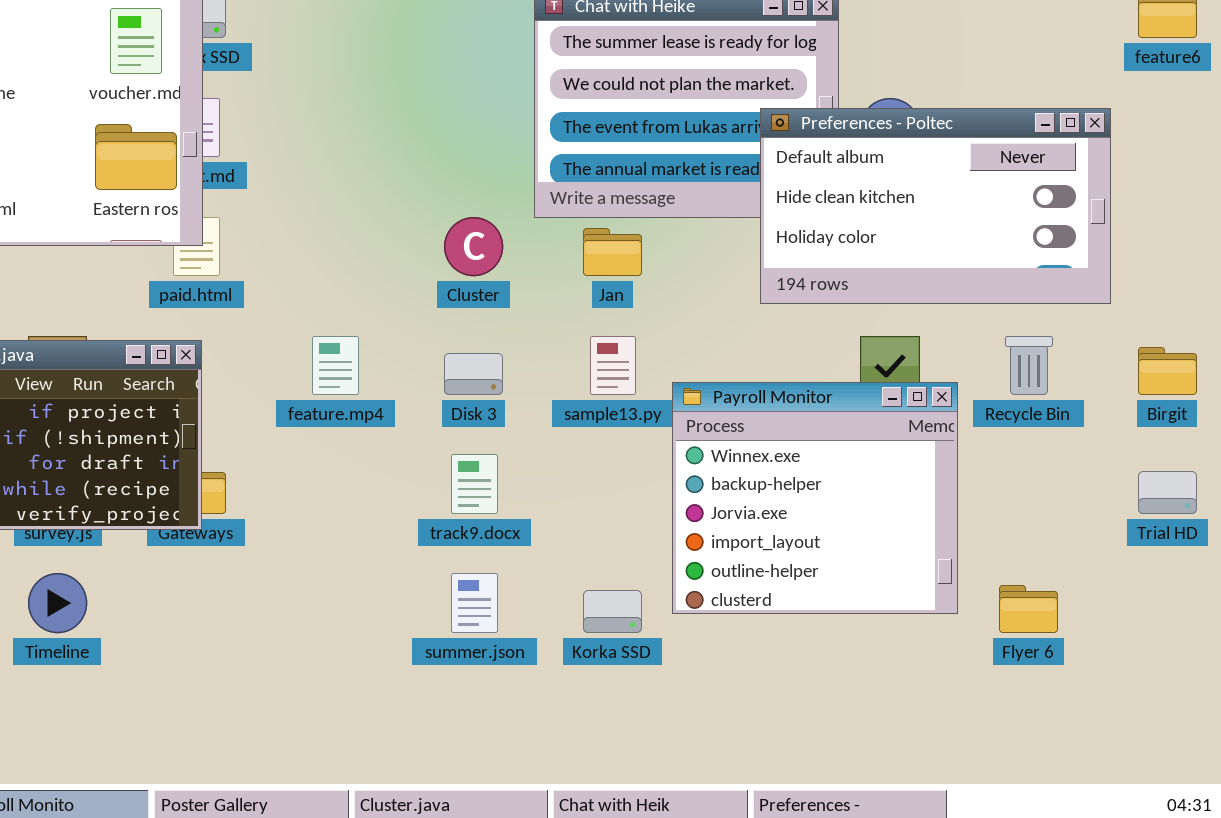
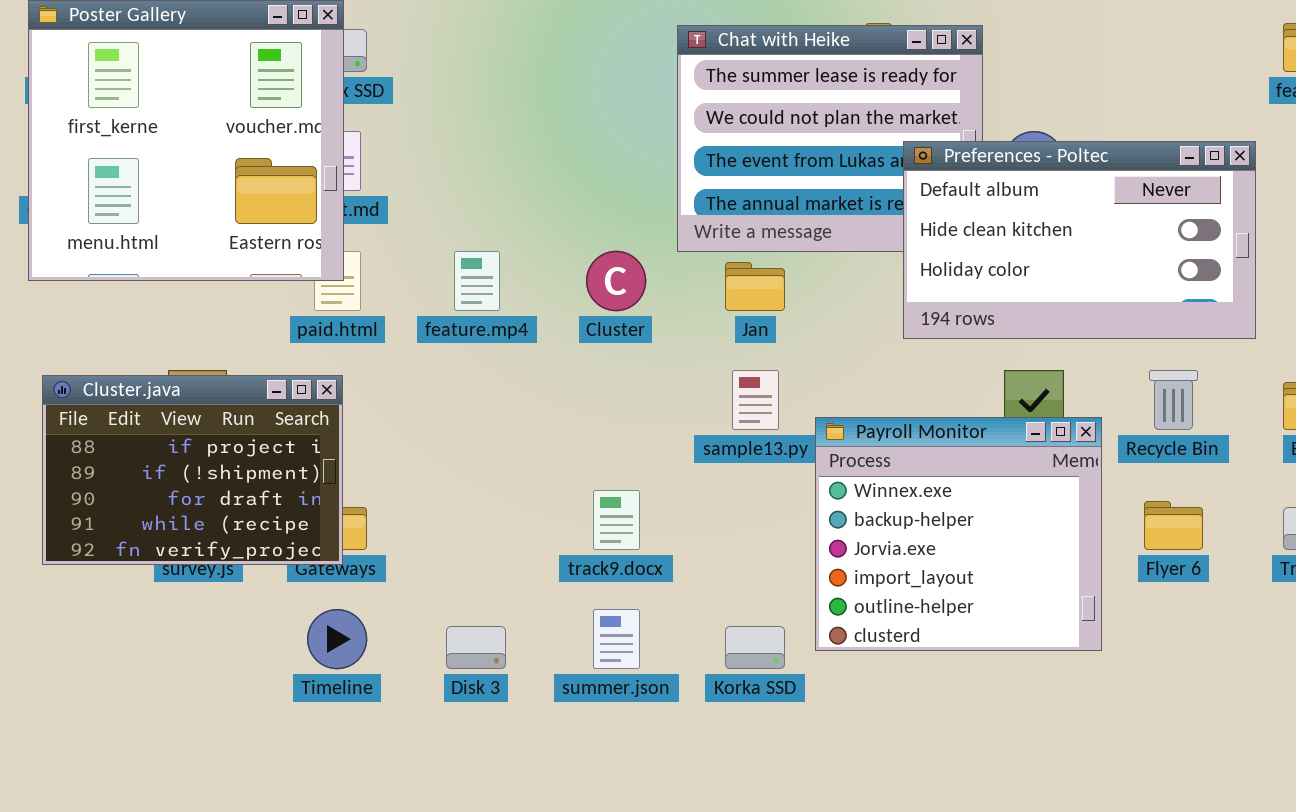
feature.mp4: [312,336,359,395] -> [454,251,500,311], moved
Disk 3: [444,353,503,395] -> [446,626,506,669], moved
Timeline: [28,573,87,633] -> [307,609,367,669], moved
Flyer 6: [999,585,1058,633] -> [1144,501,1203,550], moved

